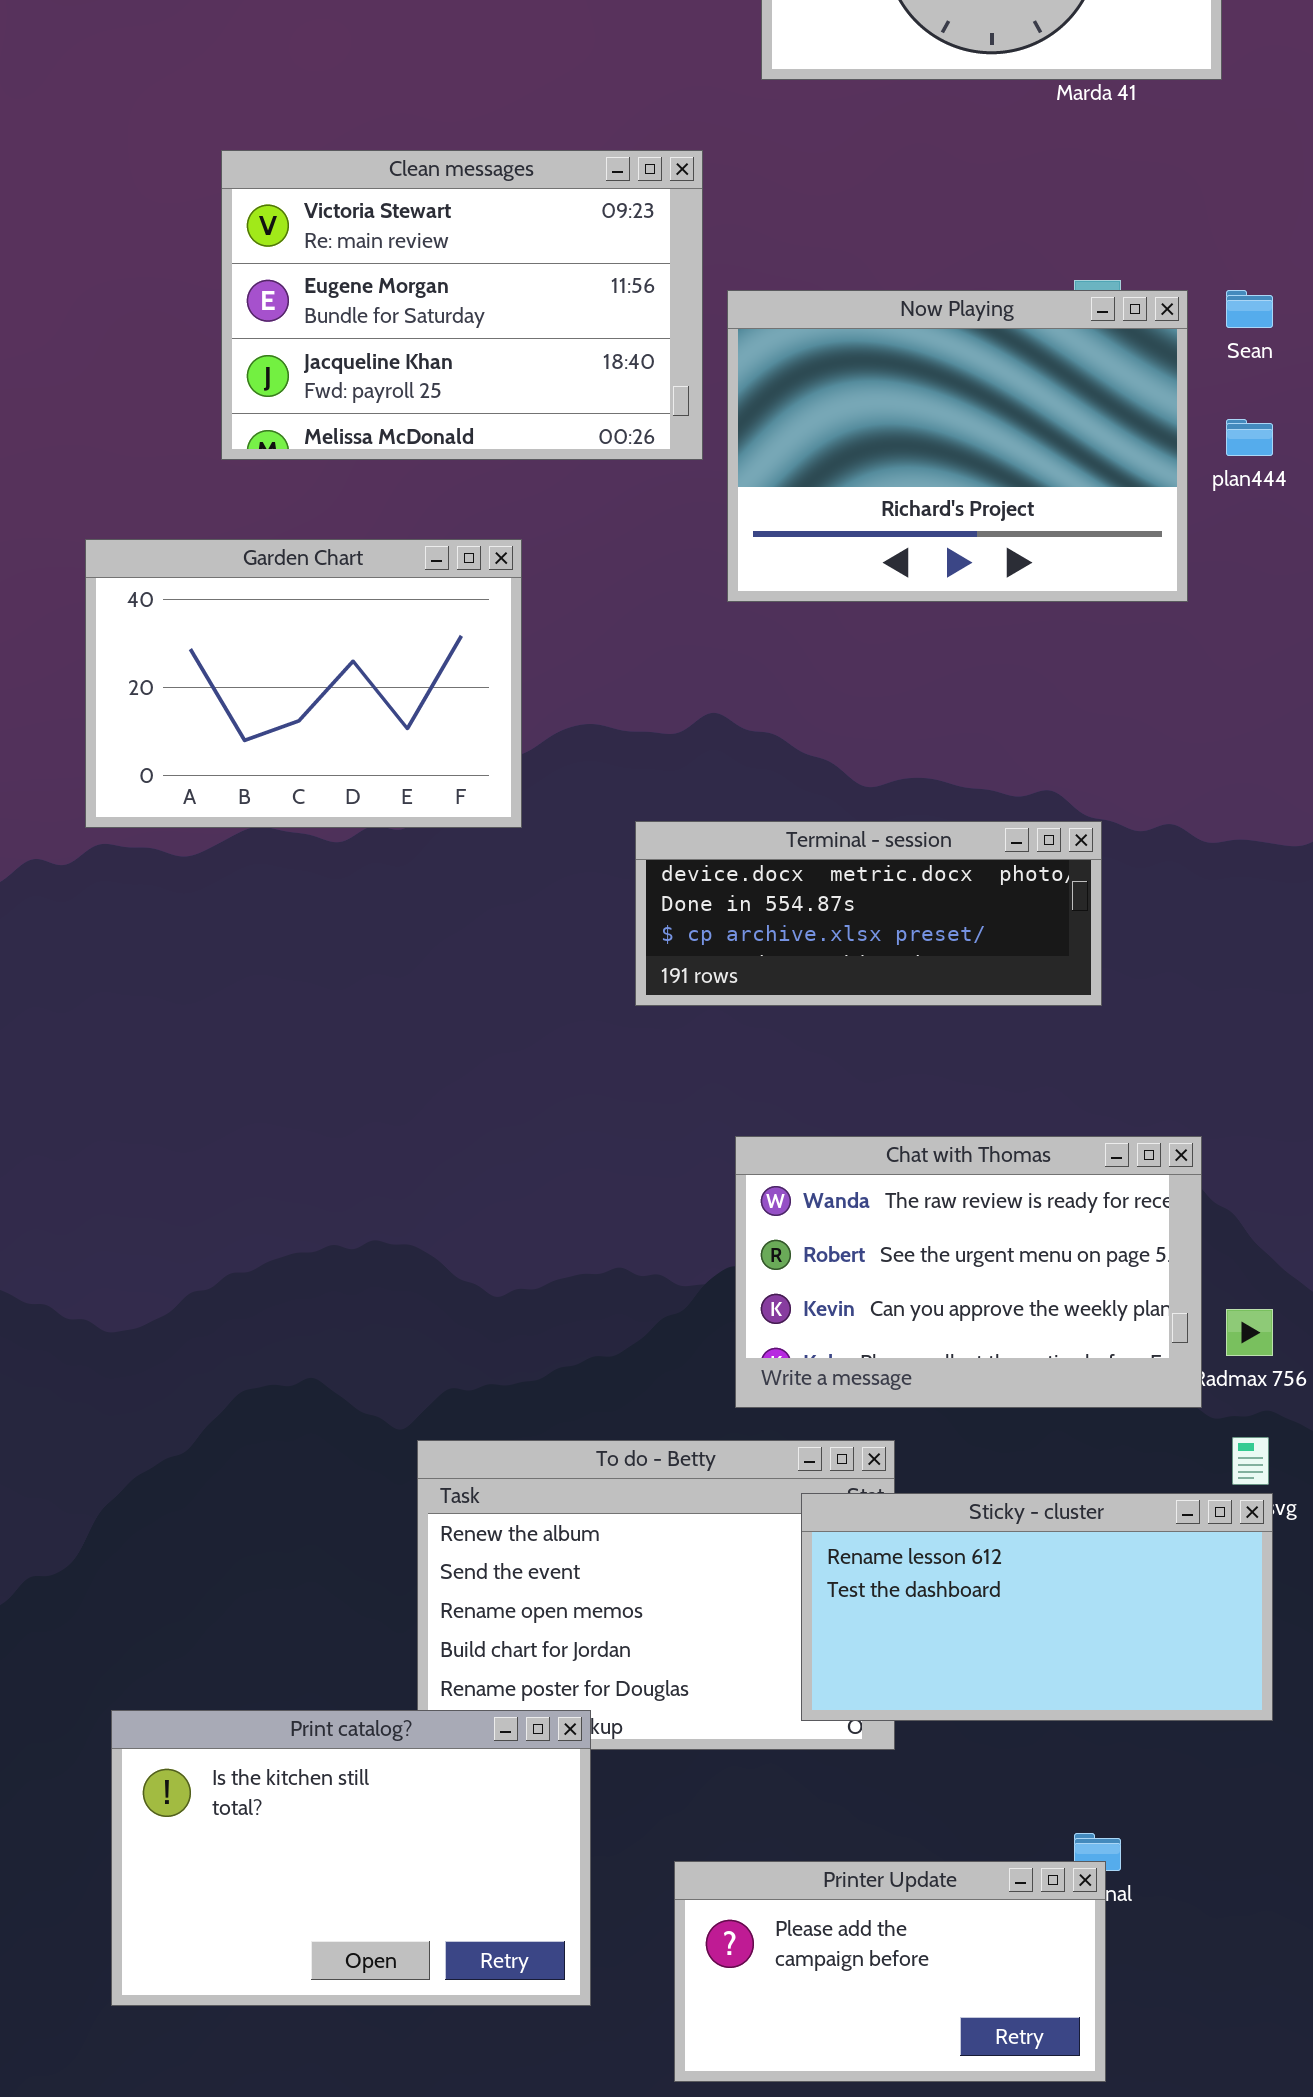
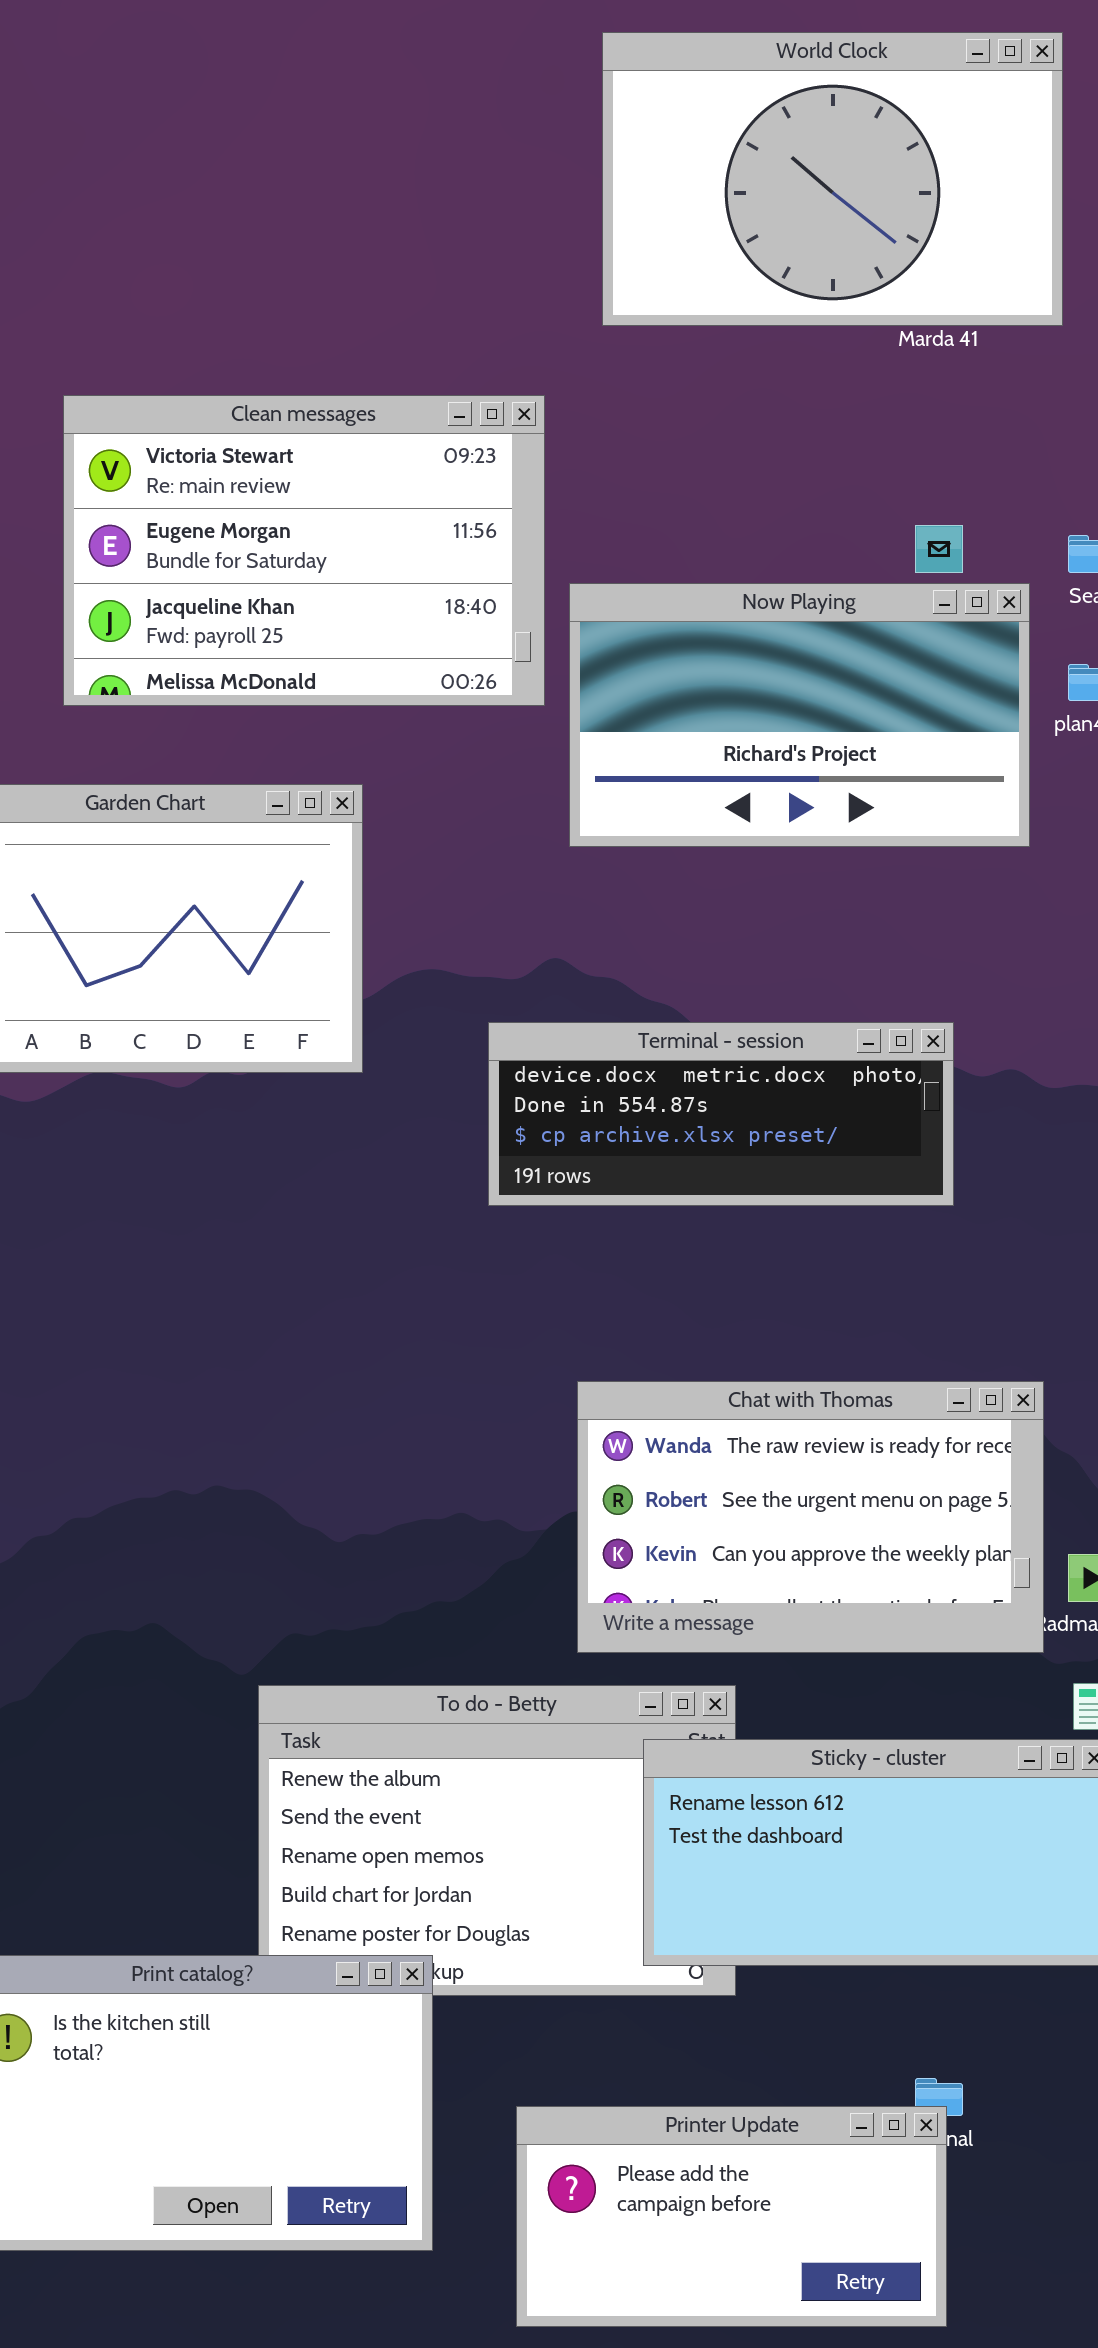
Now Playing: [727,290,1188,602] -> [569,583,1030,847], resized
Terminal - session: [635,821,1102,1006] -> [488,1022,954,1206], moved

